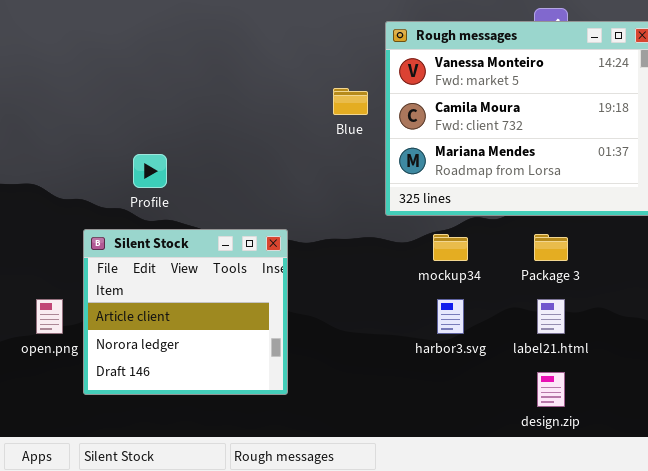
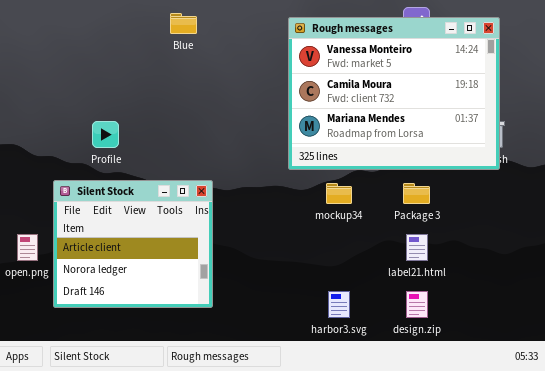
Blue: [333,88,368,115] -> [170,13,197,34], moved
harbor3.svg: [437,299,464,334] -> [328,291,350,318], moved

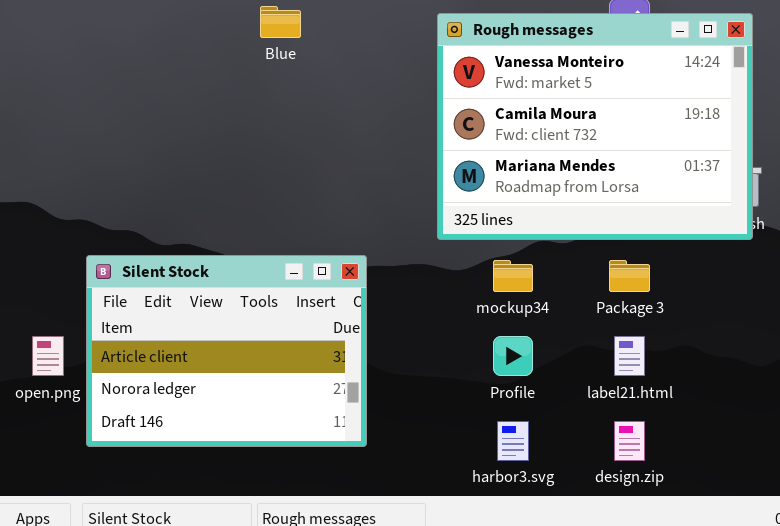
Profile: [92,121,119,148] -> [493,336,533,376], moved
Silent Stock: [53,180,213,308] -> [86,255,367,447], resized

